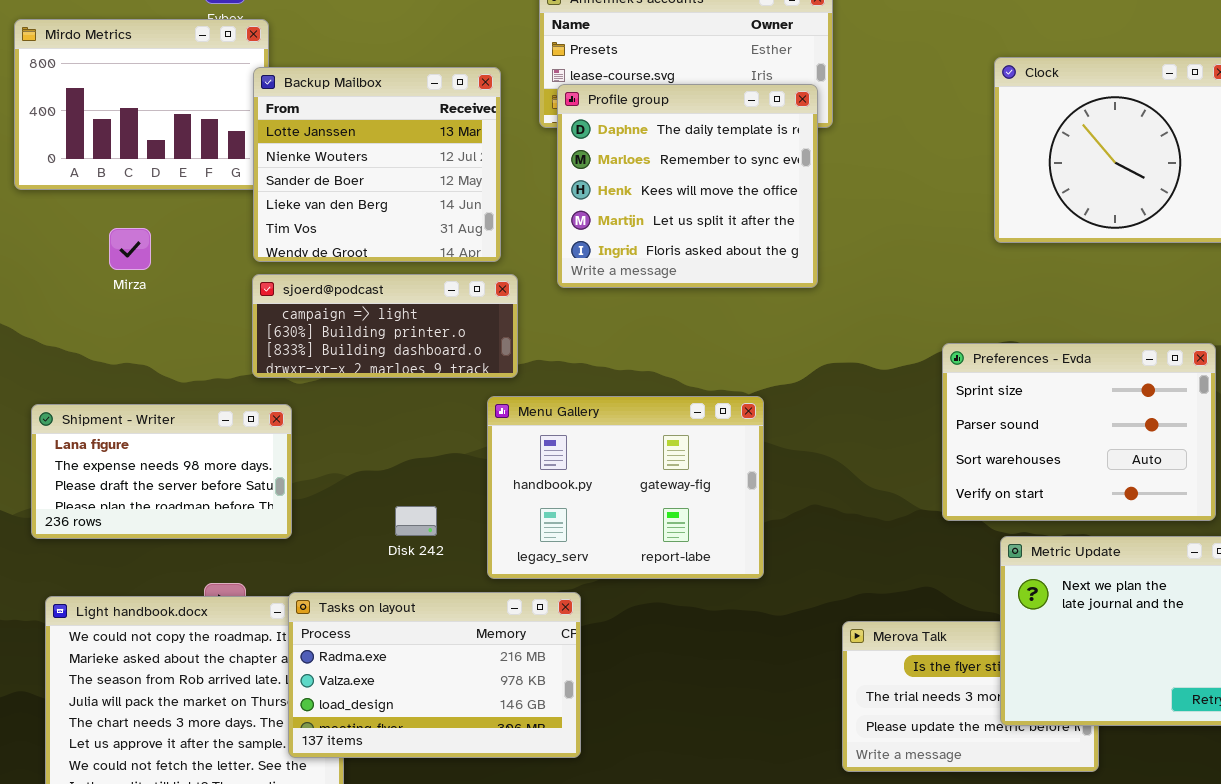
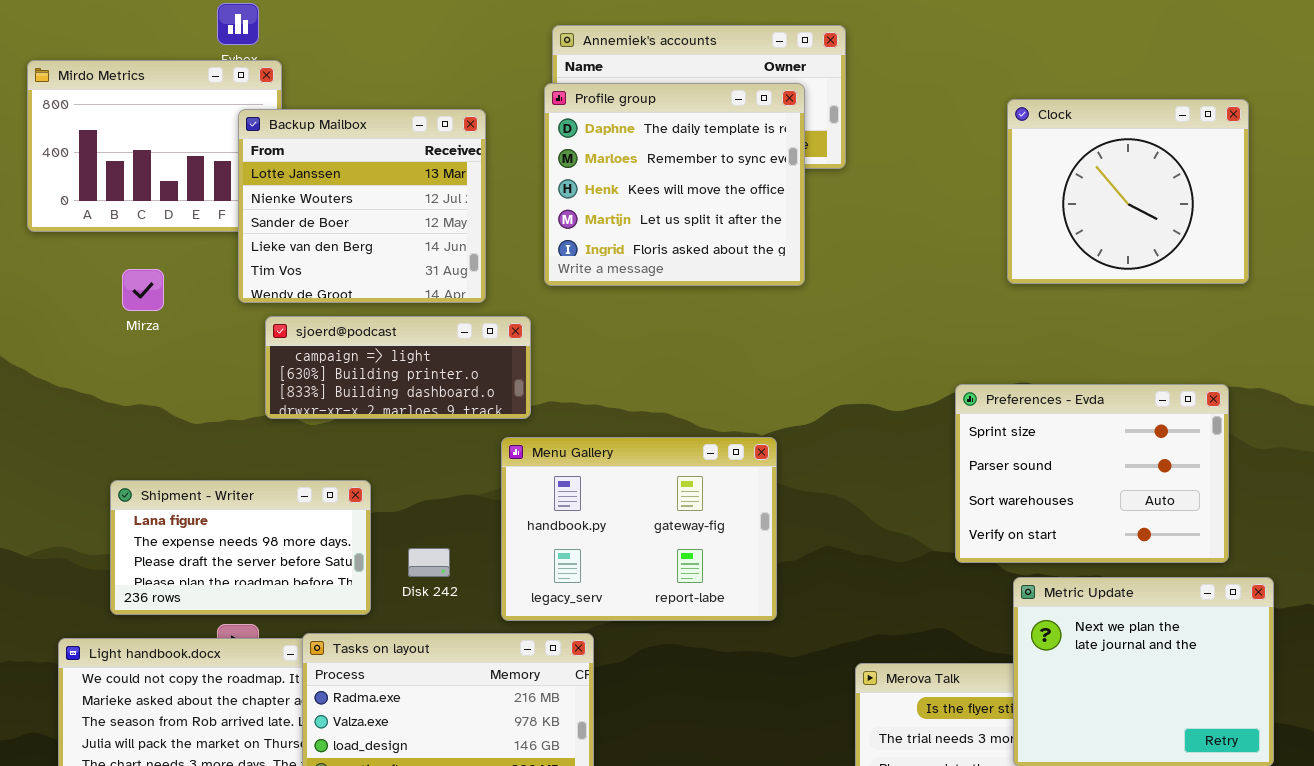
Backup Mailbox: [253,67,501,262] -> [238,109,486,303], moved
Profile group: [557,84,818,288] -> [544,83,805,286], moved
Shipment - Writer: [31,404,292,539] -> [110,480,371,615], moved

